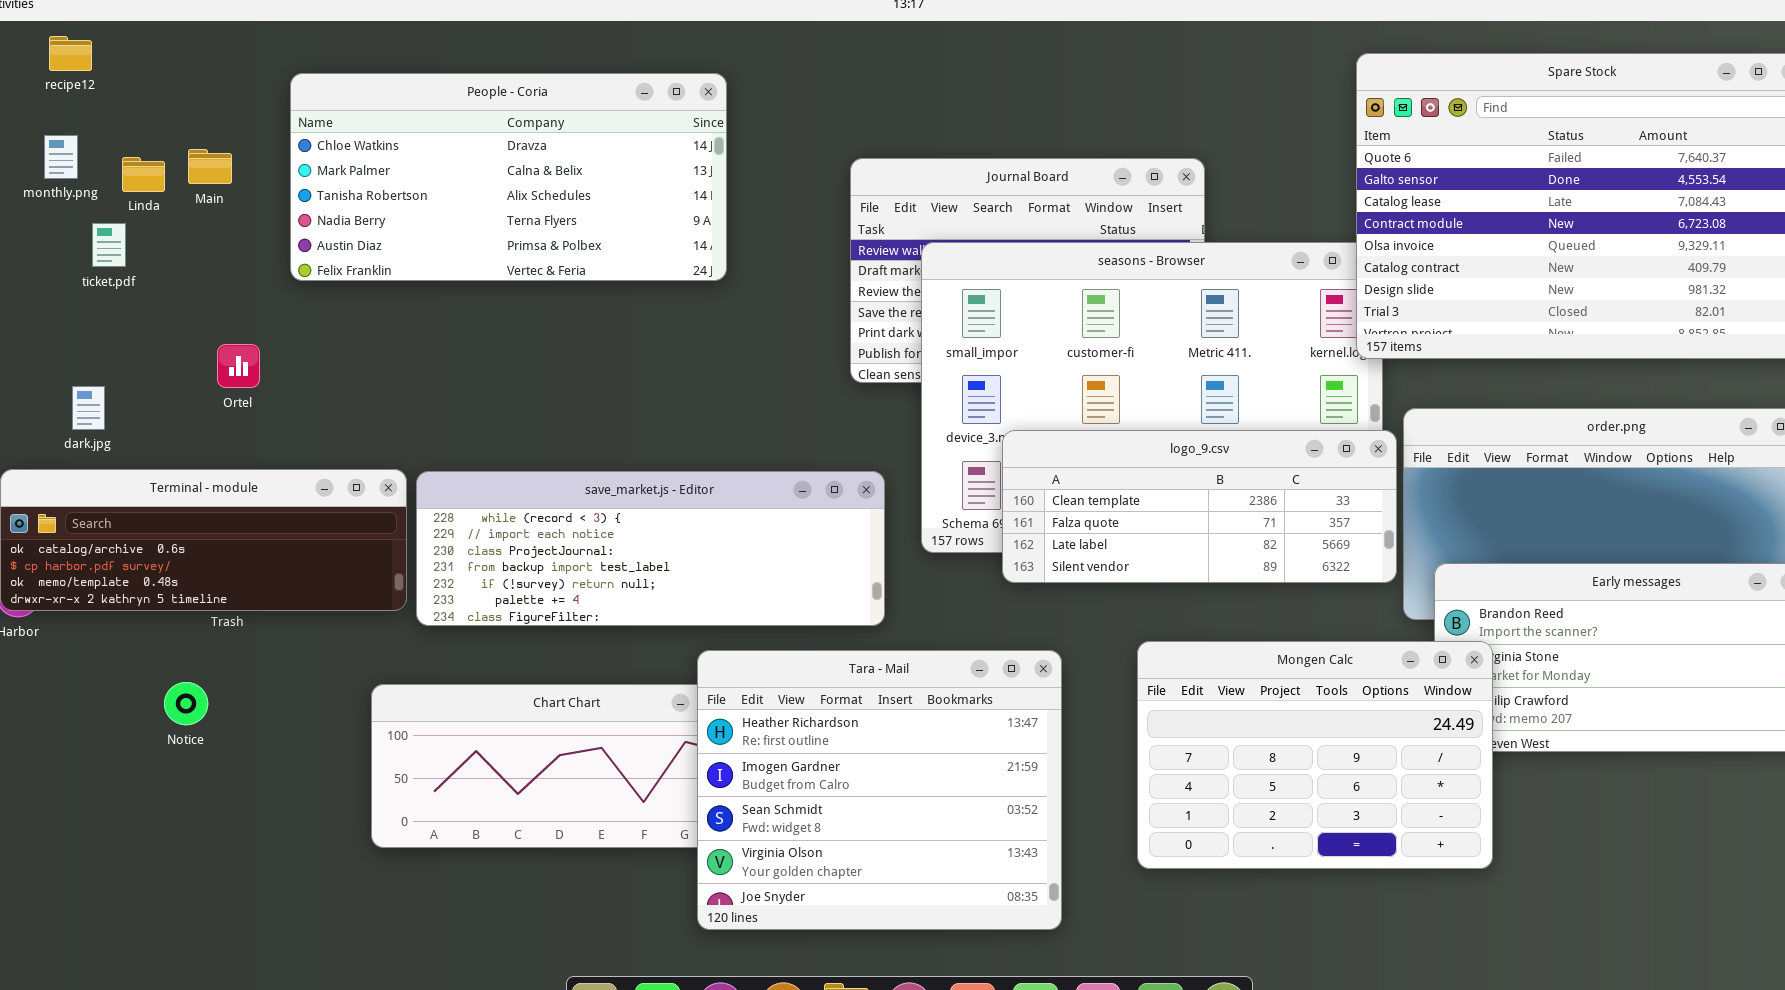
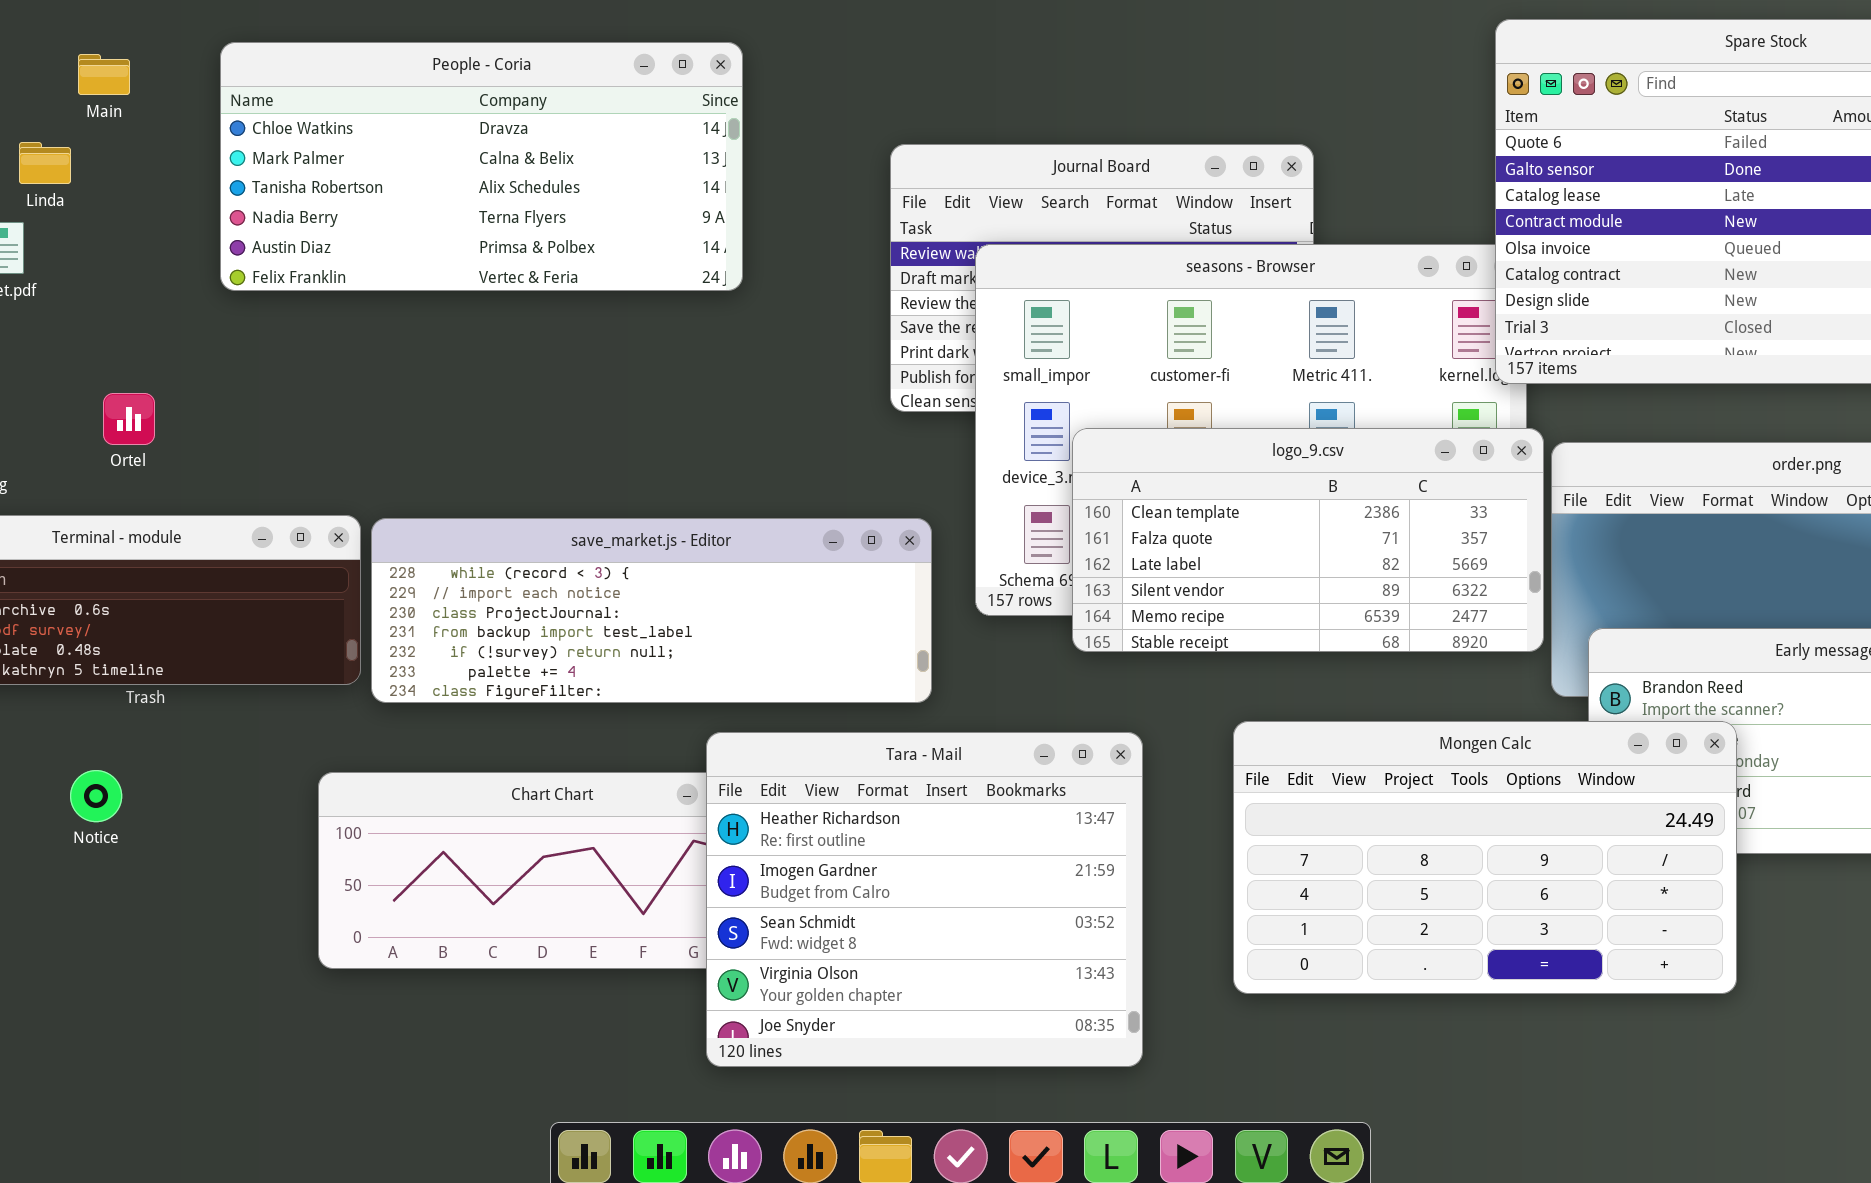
Main: [188,149,232,184] -> [78,54,130,95], moved
Ortel: [217,344,260,388] -> [103,393,155,445], moved
logo_9.csv: [1002,430,1397,583] -> [1072,428,1544,652], resized
Mongen Calc: [1137,641,1493,869] -> [1233,721,1737,994], resized

